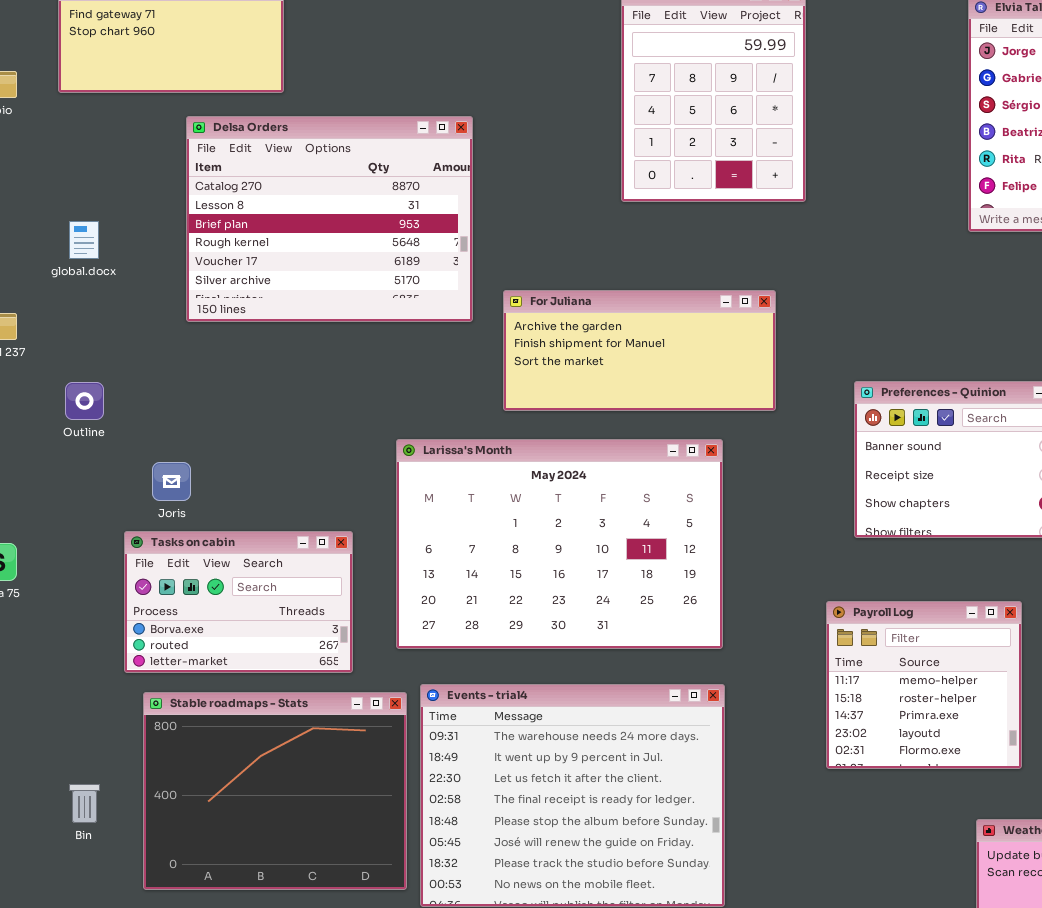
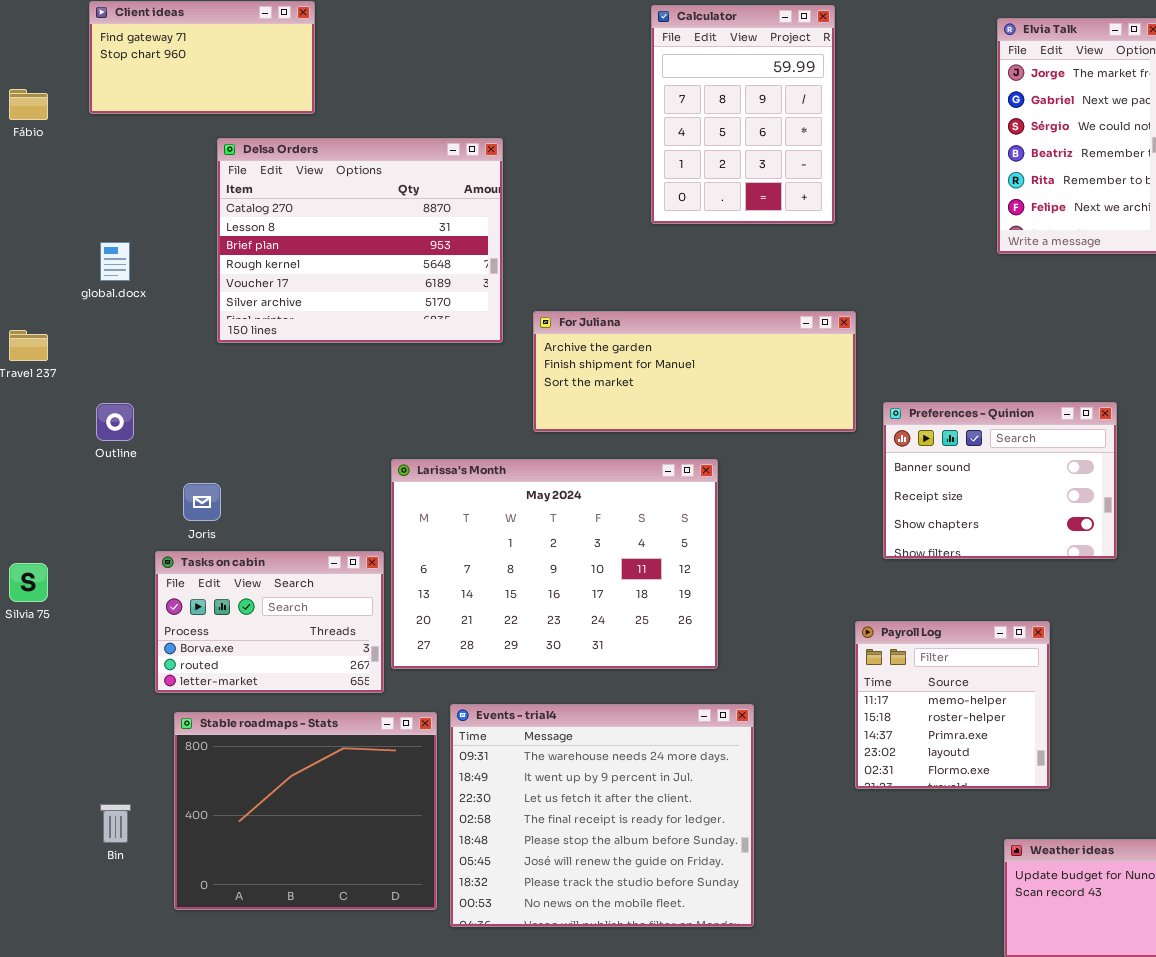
For Juliana: [503,290,776,411] -> [533,311,856,432], resized
Larissa's Month: [396,439,723,649] -> [391,459,718,669], moved

